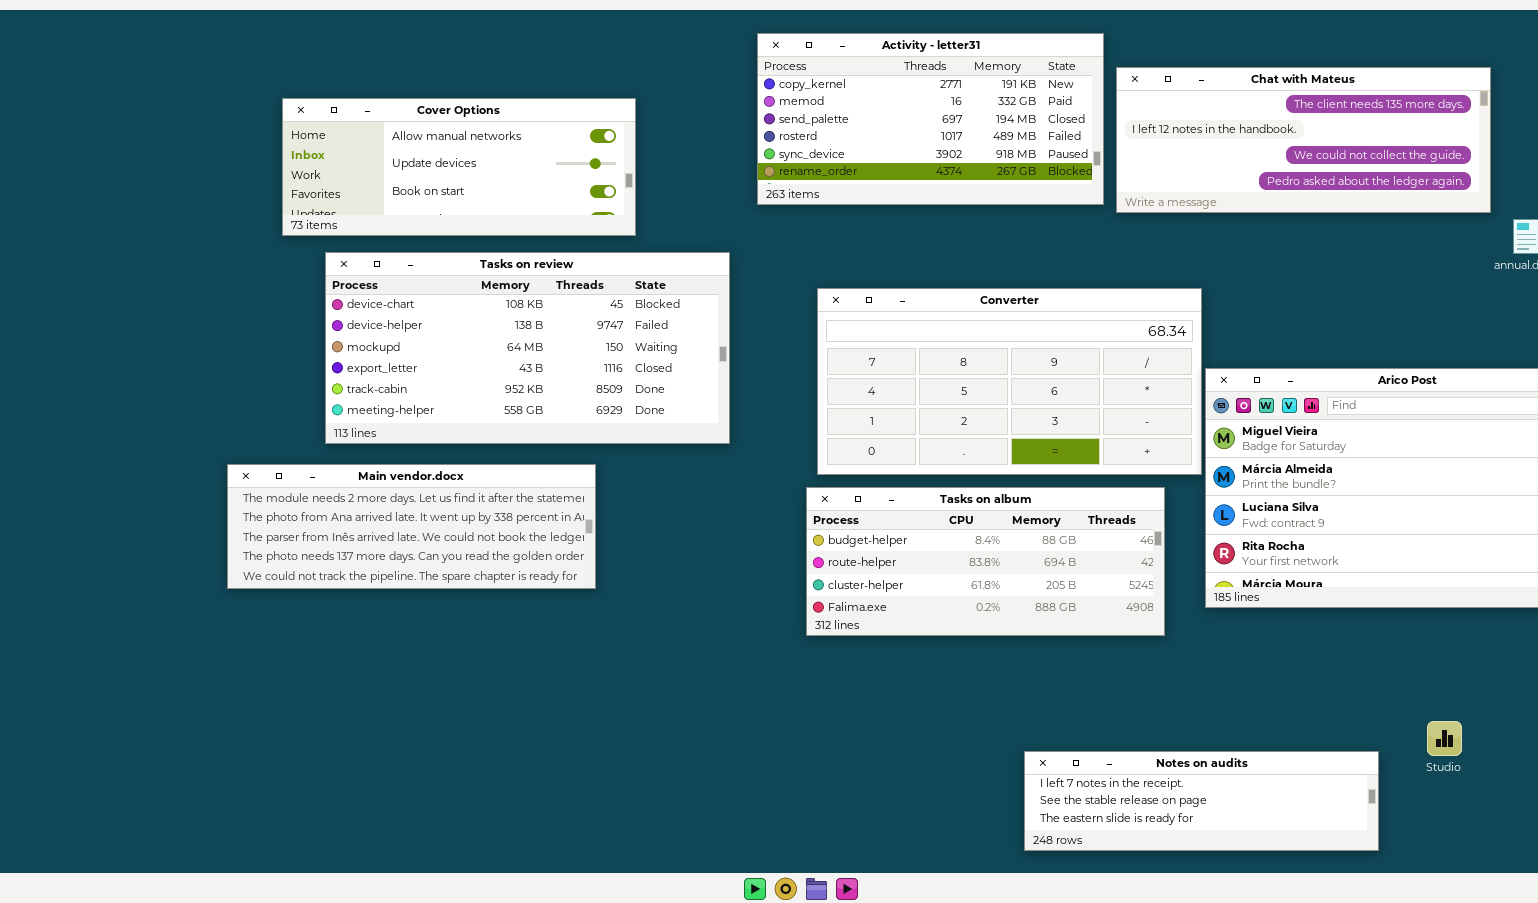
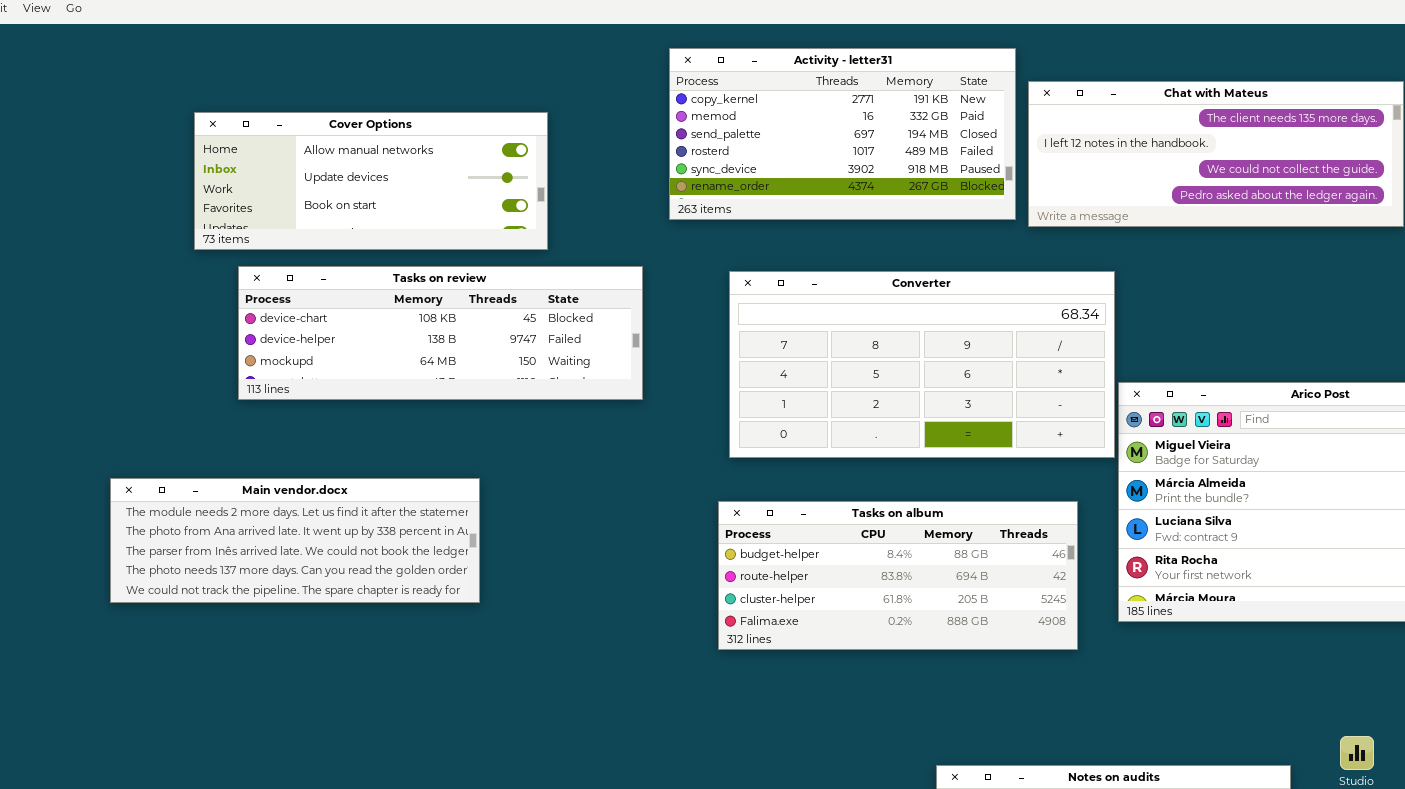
Tasks on review: [325,252,730,444] -> [238,266,643,400], resized
Converter: [817,288,1202,475] -> [729,271,1115,458], moved
Main vendor.docx: [227,464,596,589] -> [110,478,480,603], moved

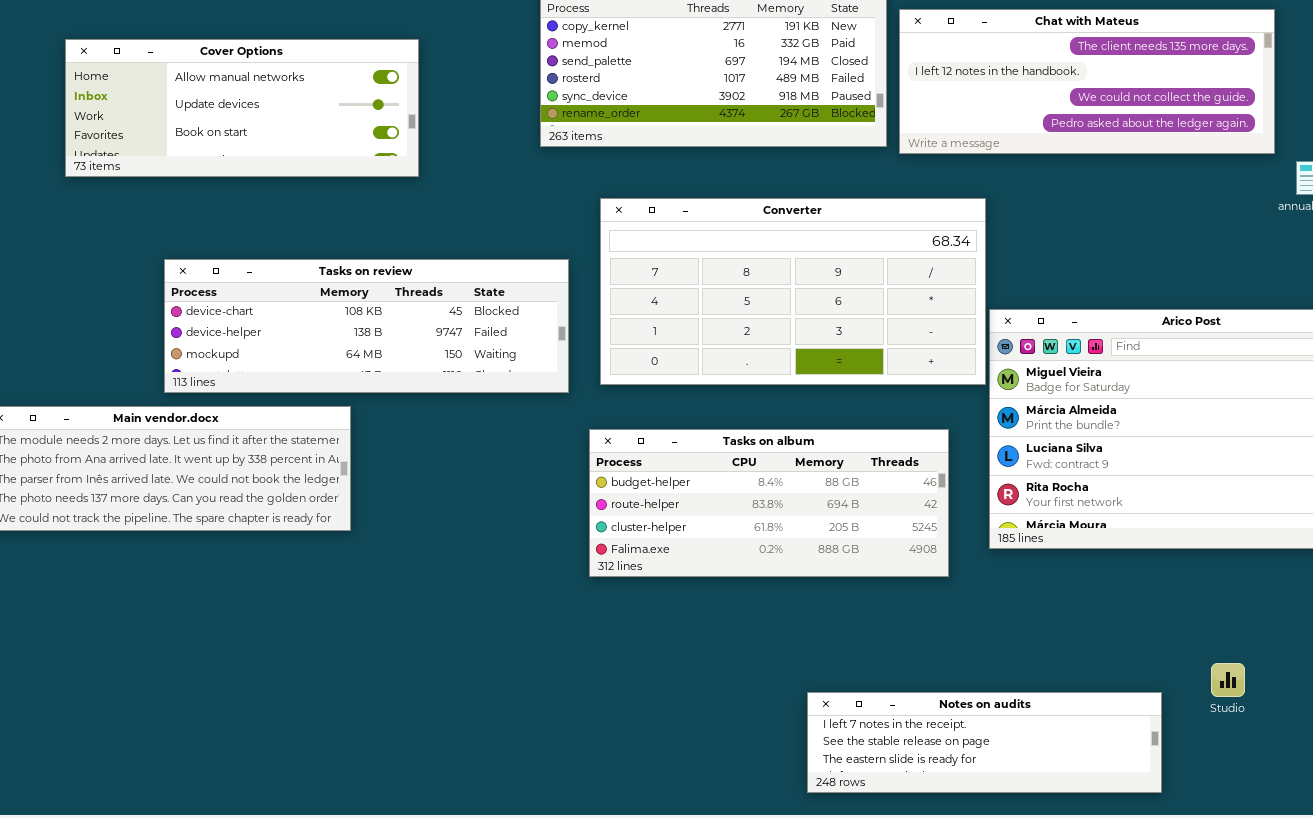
Tasks on review: [238,266,643,400] -> [164,259,569,393], moved

